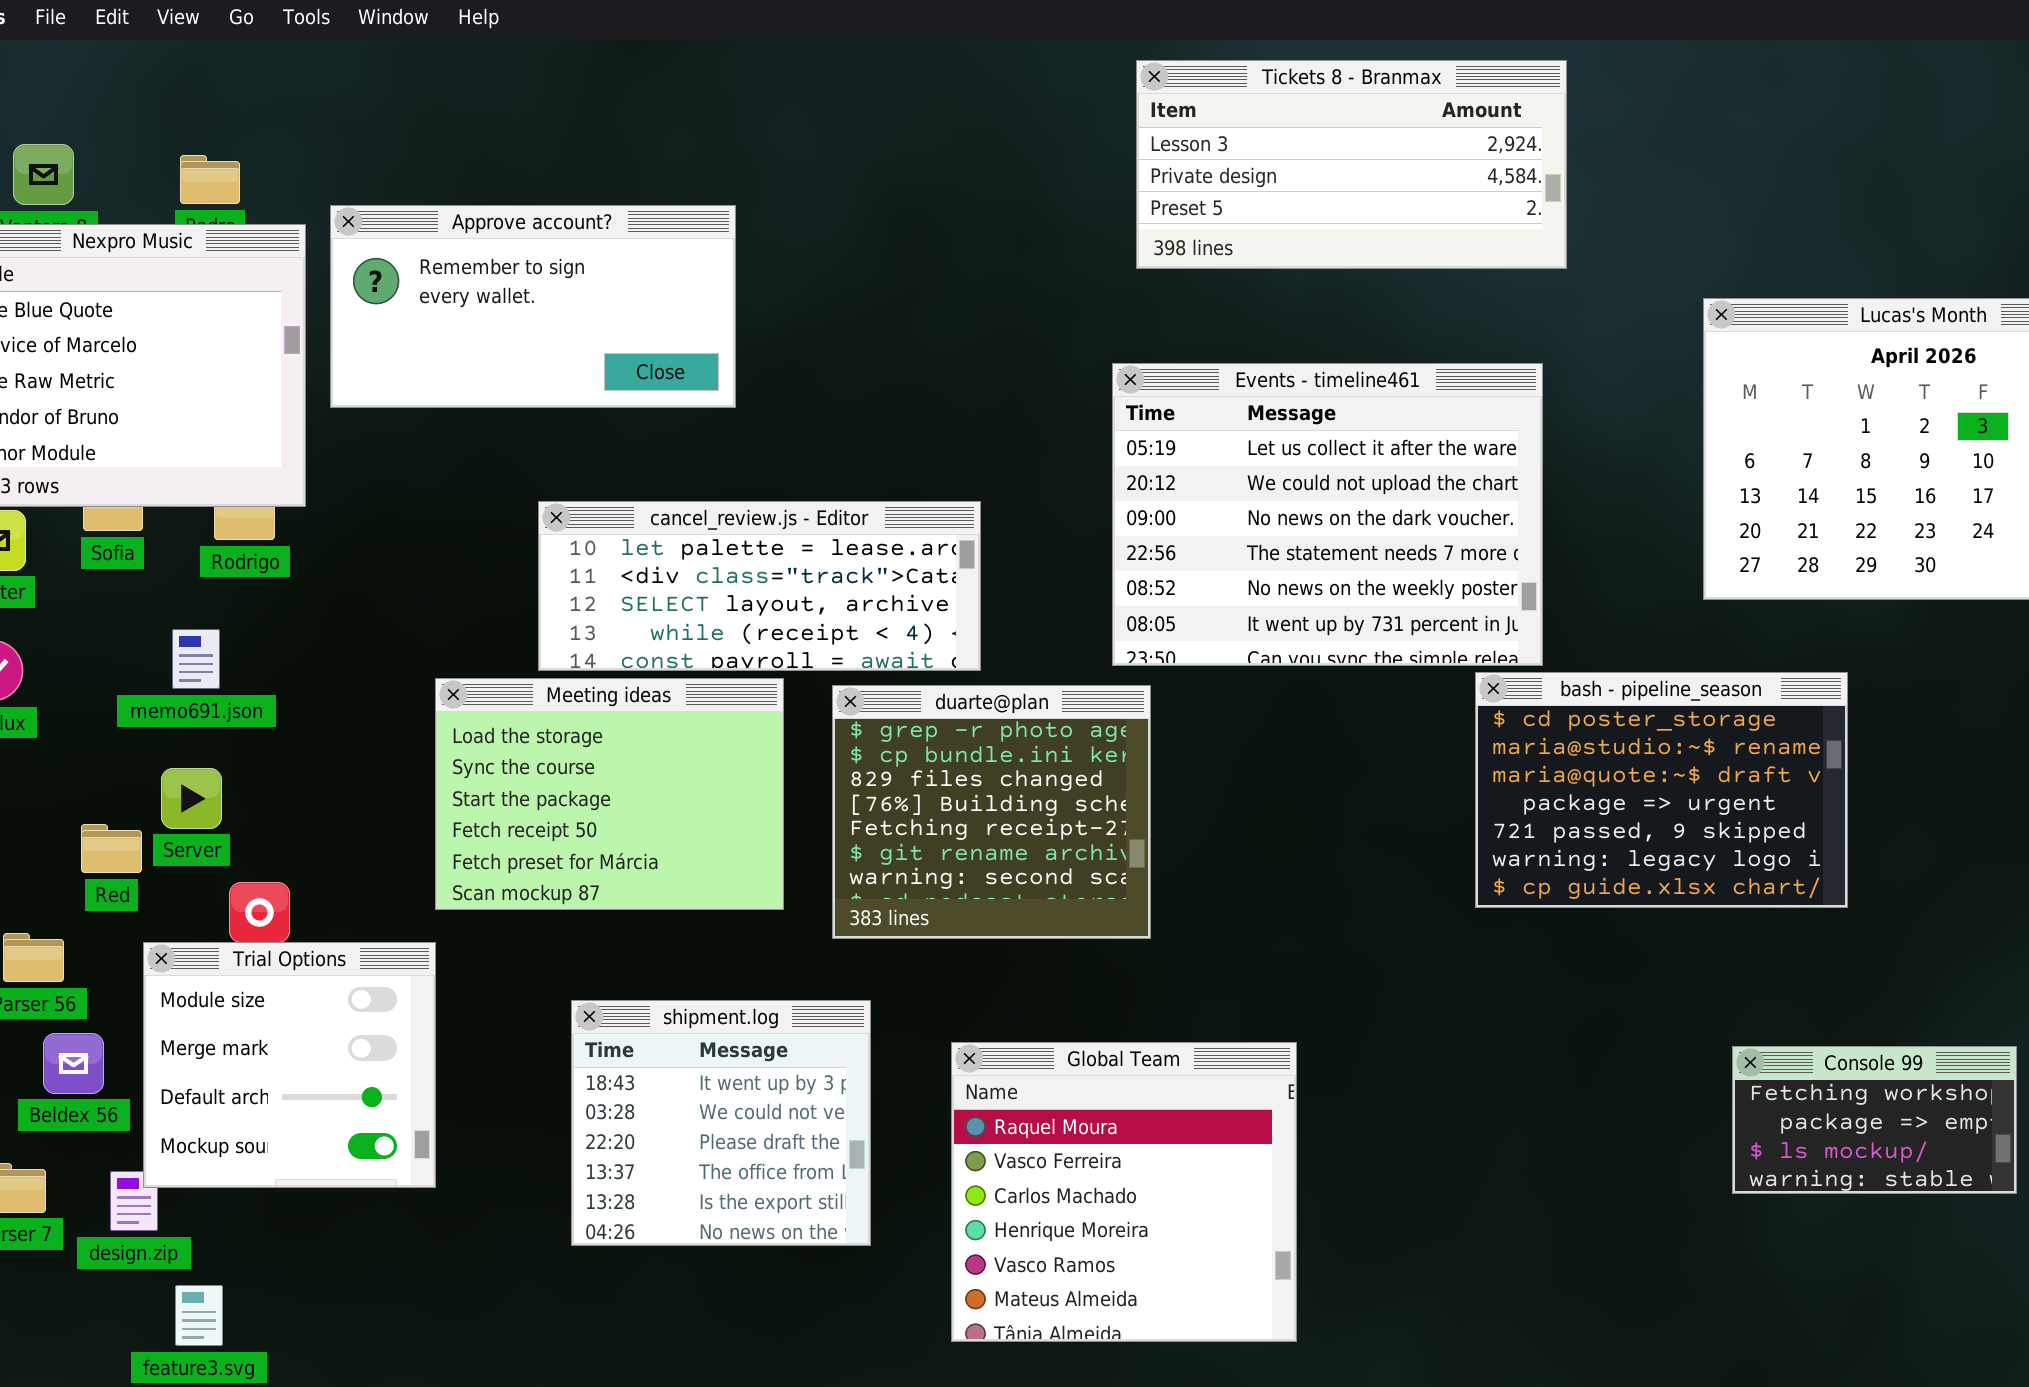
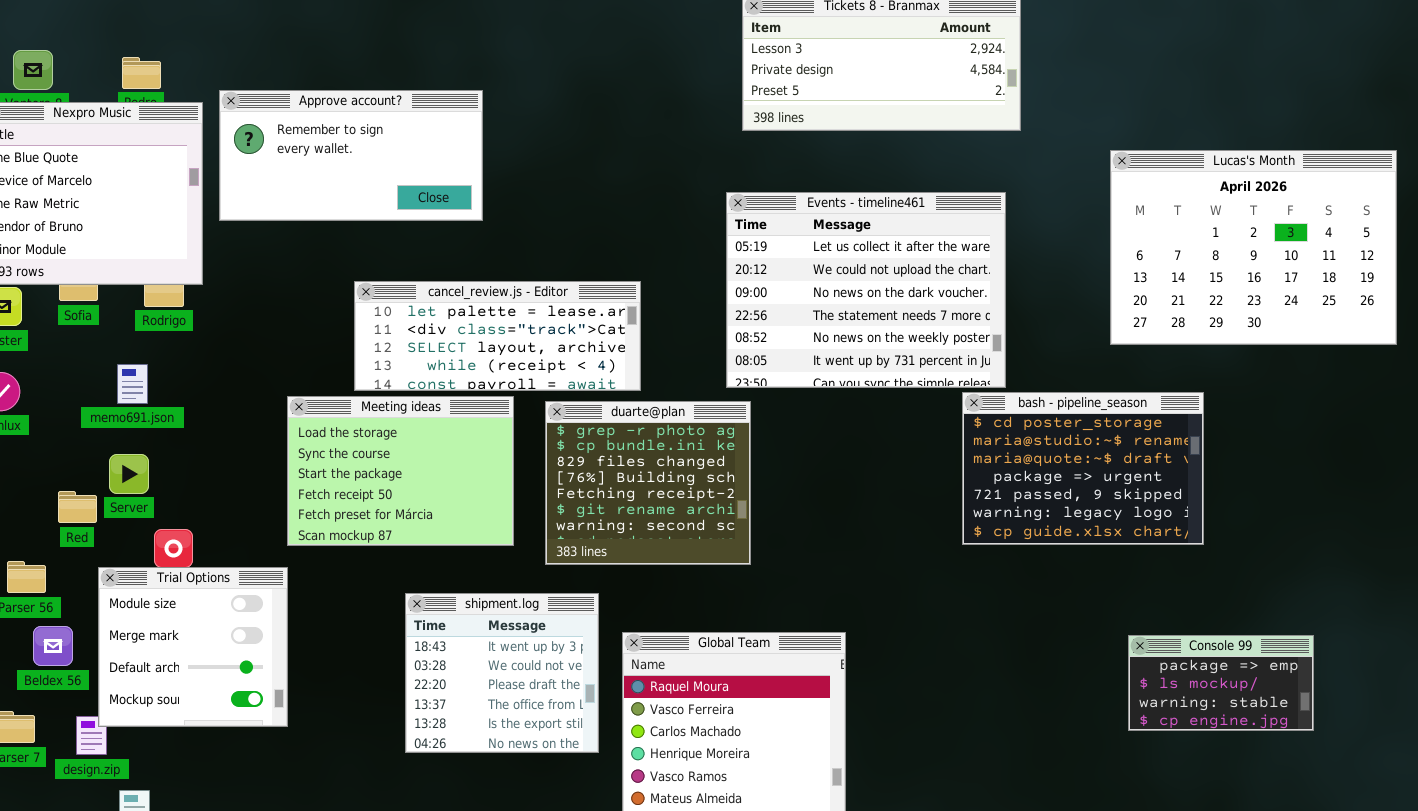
shipment.log: [571,1000,871,1246] -> [405,593,599,753], moved
Console 99: [1732,1046,2017,1194] -> [1128,635,1314,731], scrolled down 1 row

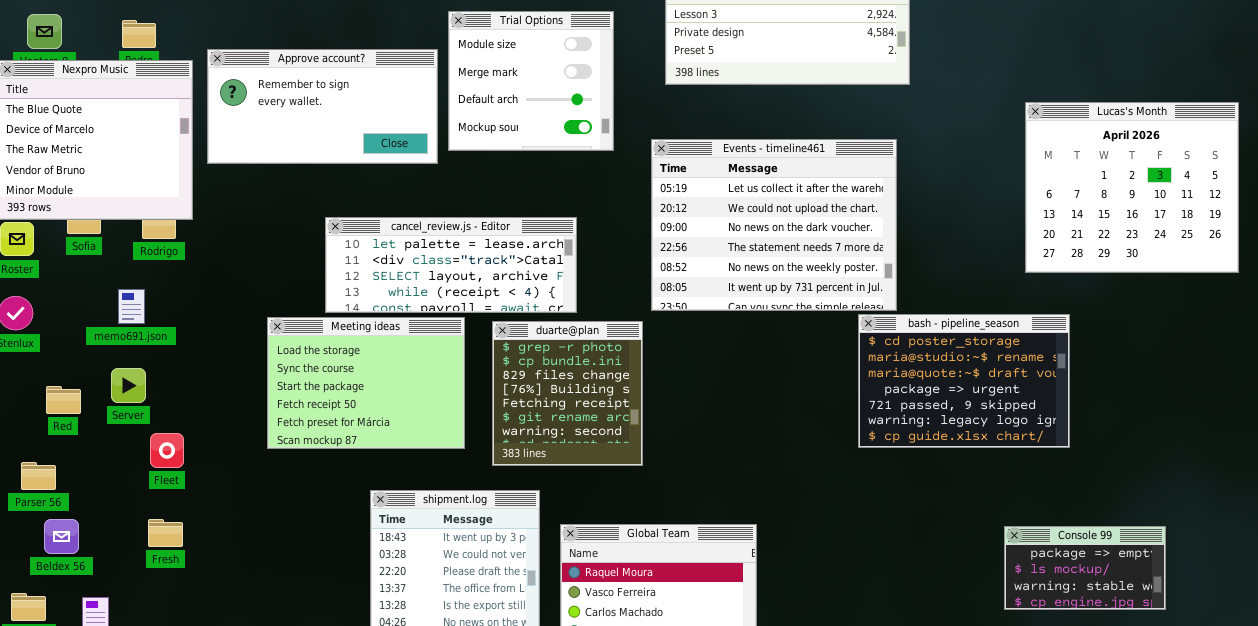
Lucas's Month: [1110,150,1397,345] -> [1025,102,1239,273], resized
duarte@plan: [545,401,751,565] -> [492,321,643,466], resized
Red: [58,491,97,523] -> [46,386,81,414], moved
Trial Options: [98,567,288,727] -> [448,11,614,151], moved

